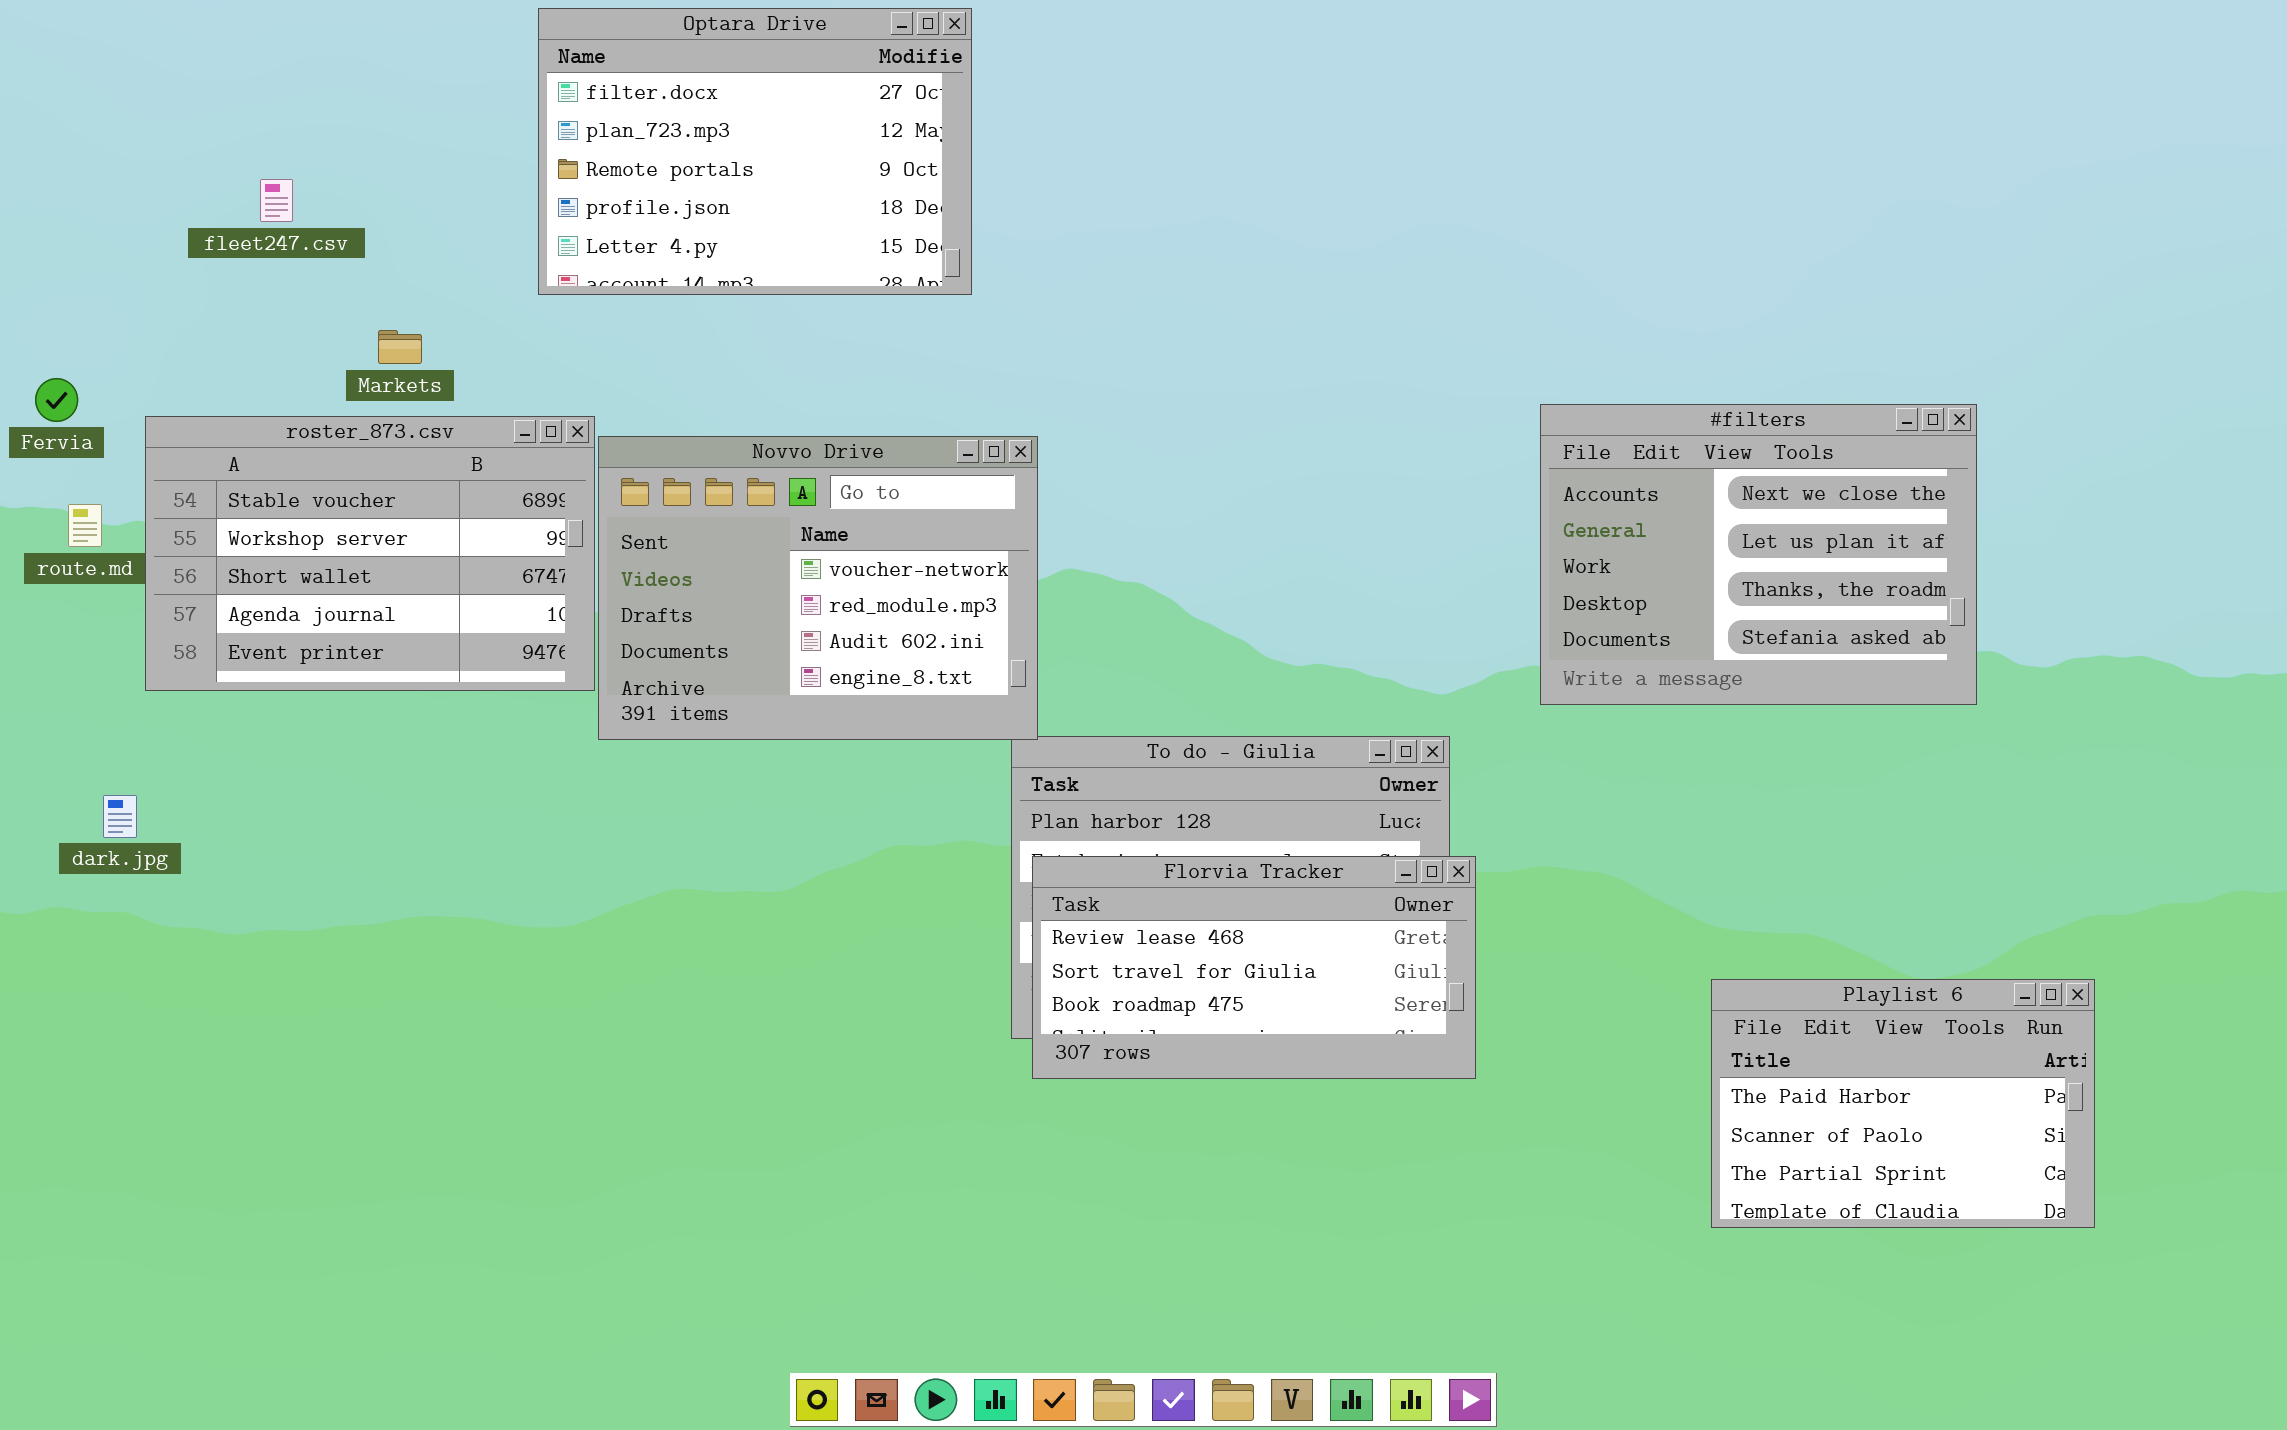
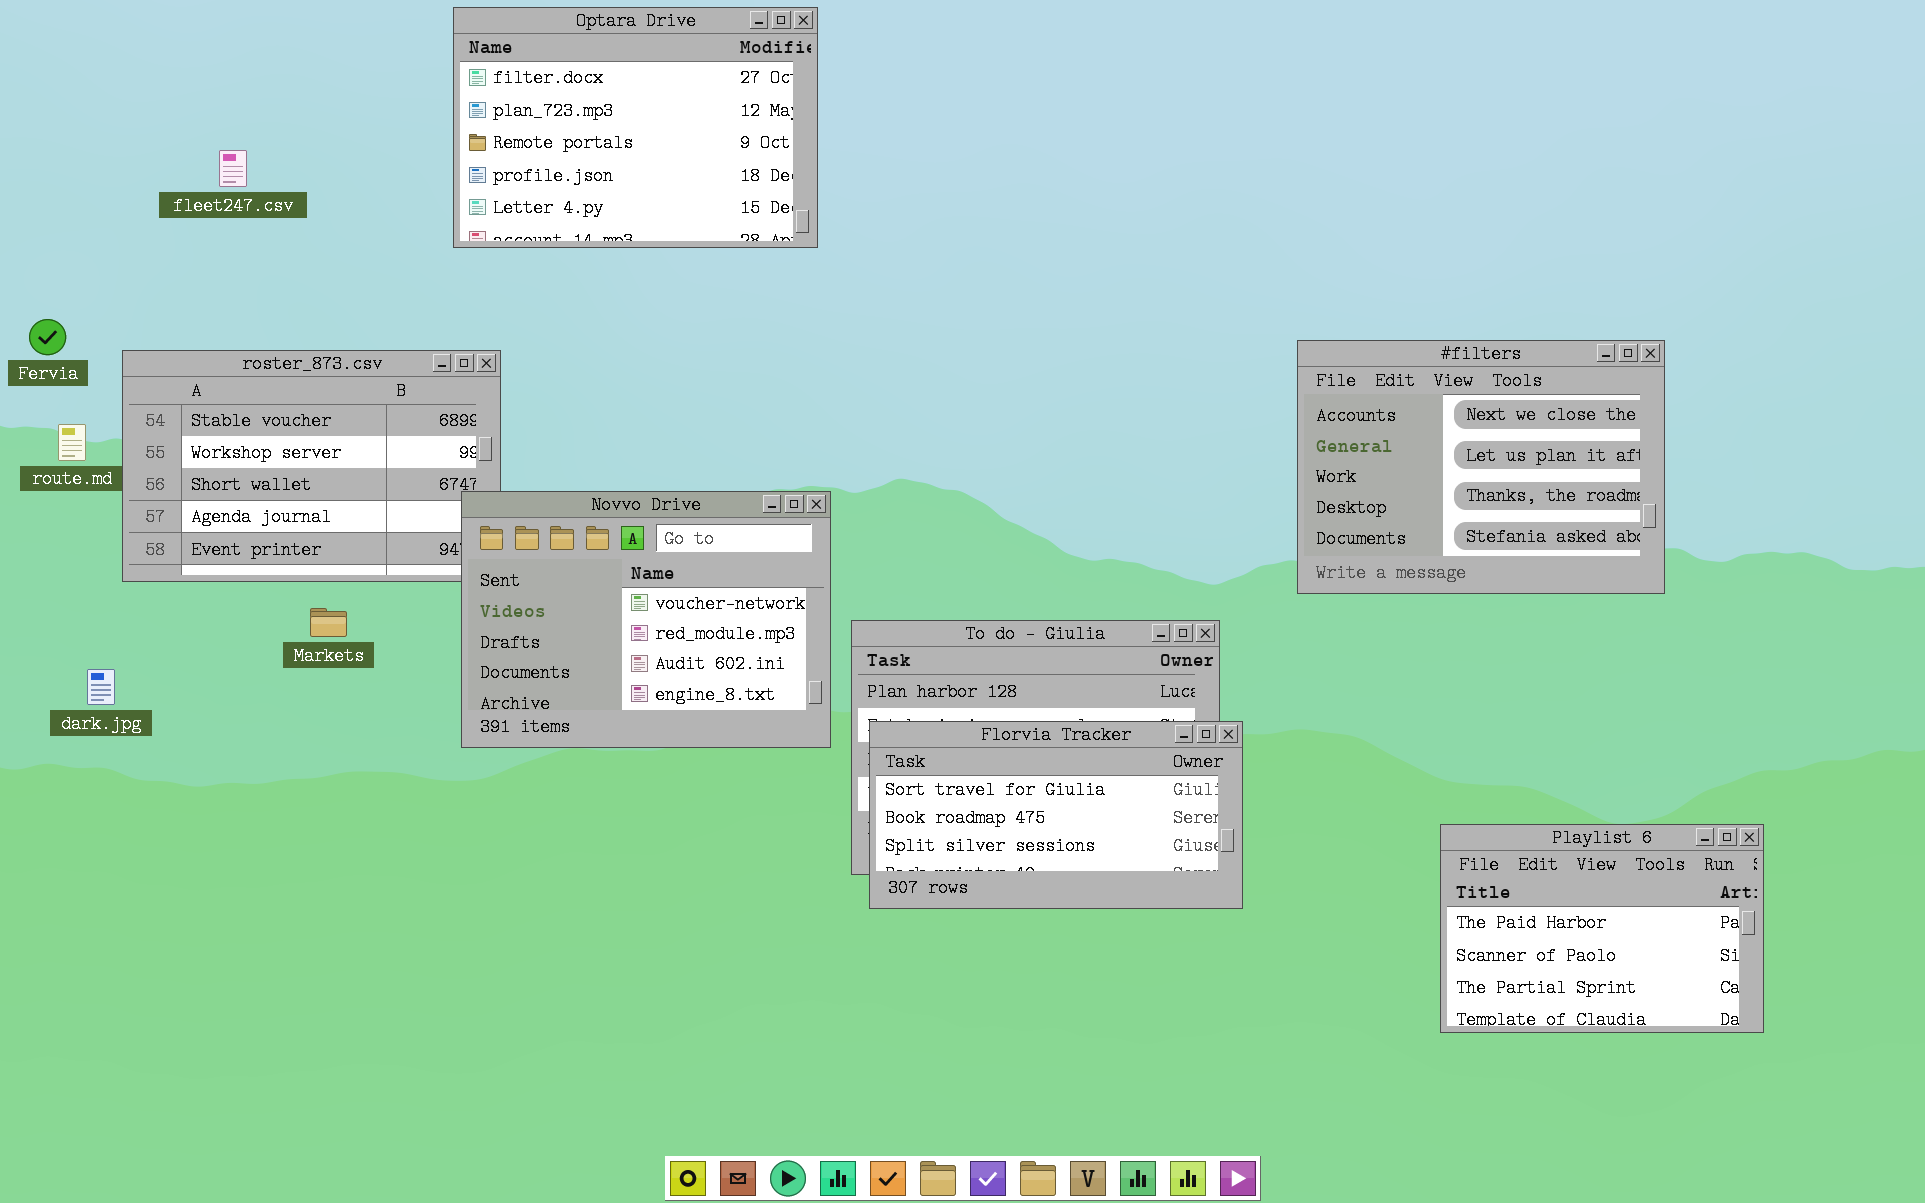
Markets: [378,330,422,364] -> [310,608,347,637], moved
Novvo Drive: [598,436,1038,740] -> [461,491,831,748], moved
Florvia Tracker: [1032,856,1476,1079] -> [869,721,1243,909], scrolled down 1 row

